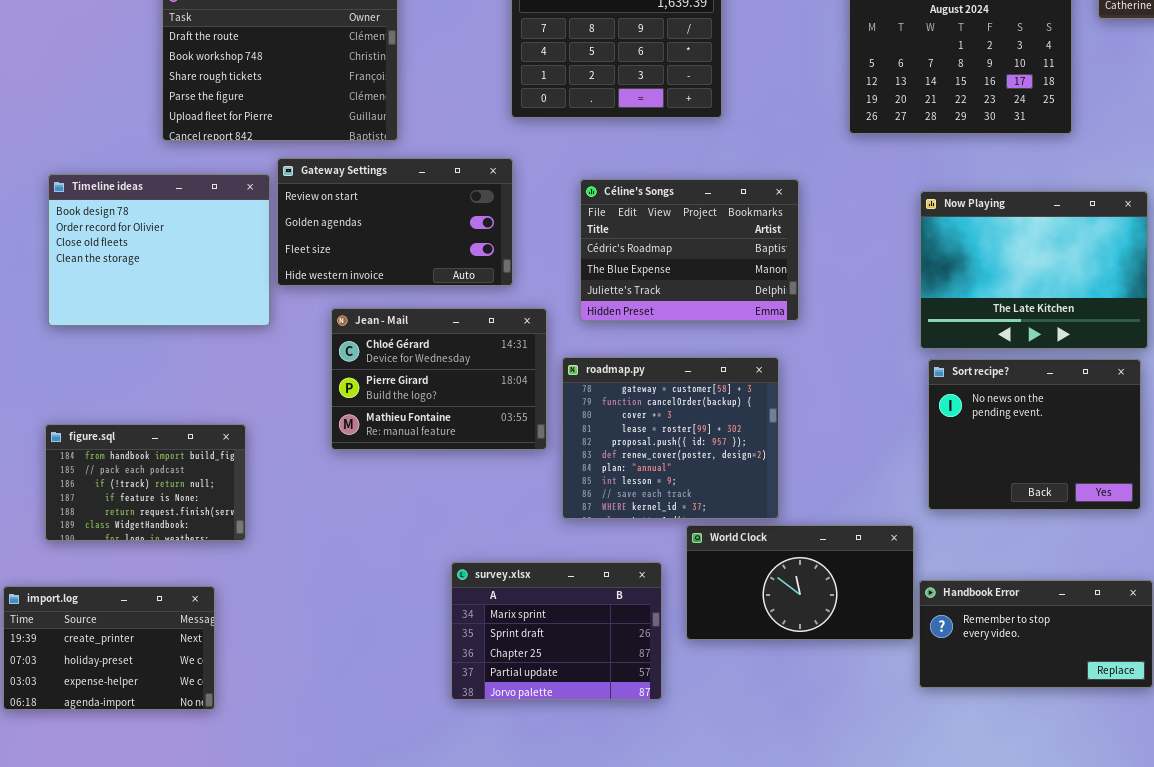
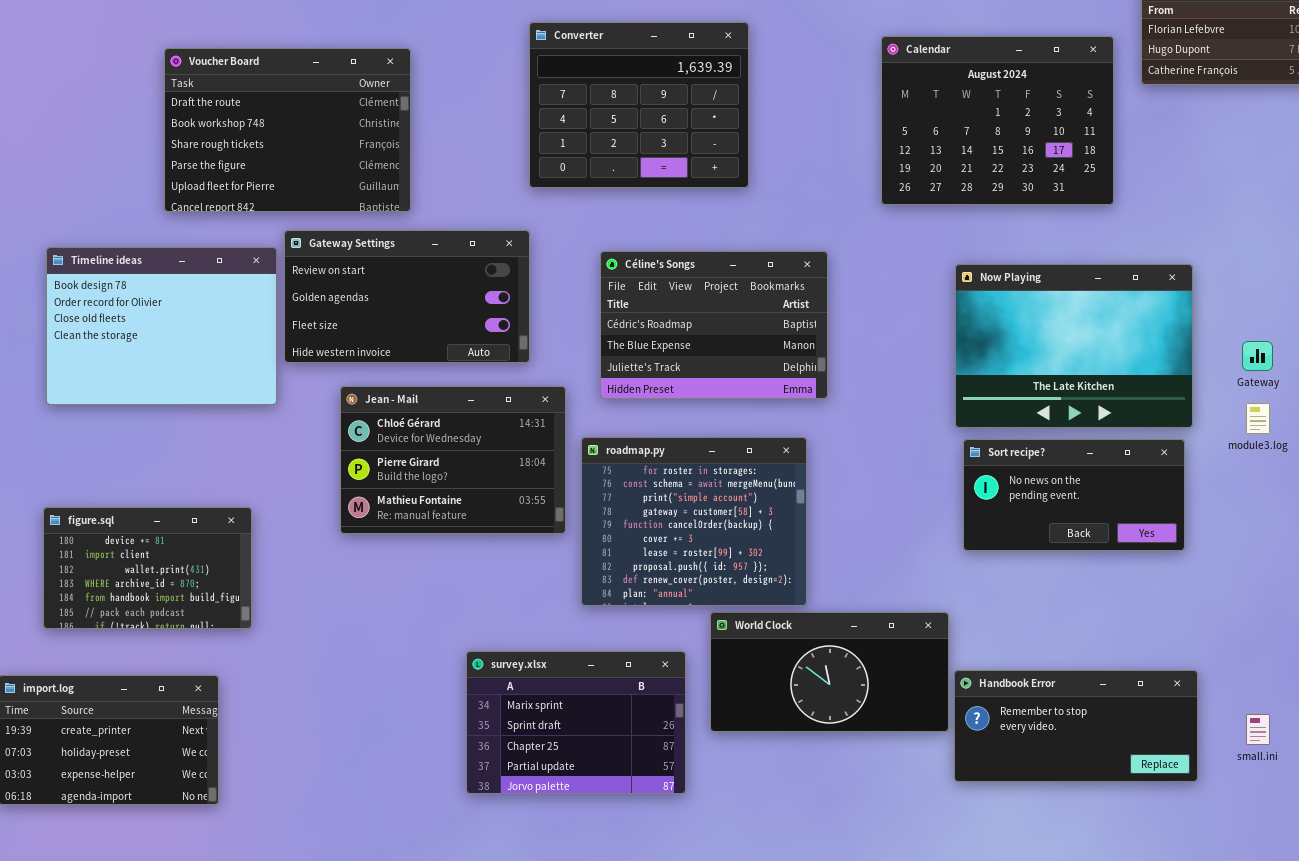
roadmap.py: [562,357,779,519] -> [581,437,807,606], scrolled up 3 rows
Sort recipe?: [928,359,1141,510] -> [963,439,1185,551], resized
figure.sql: [45,424,246,541] -> [43,507,252,629], scrolled up 4 rows

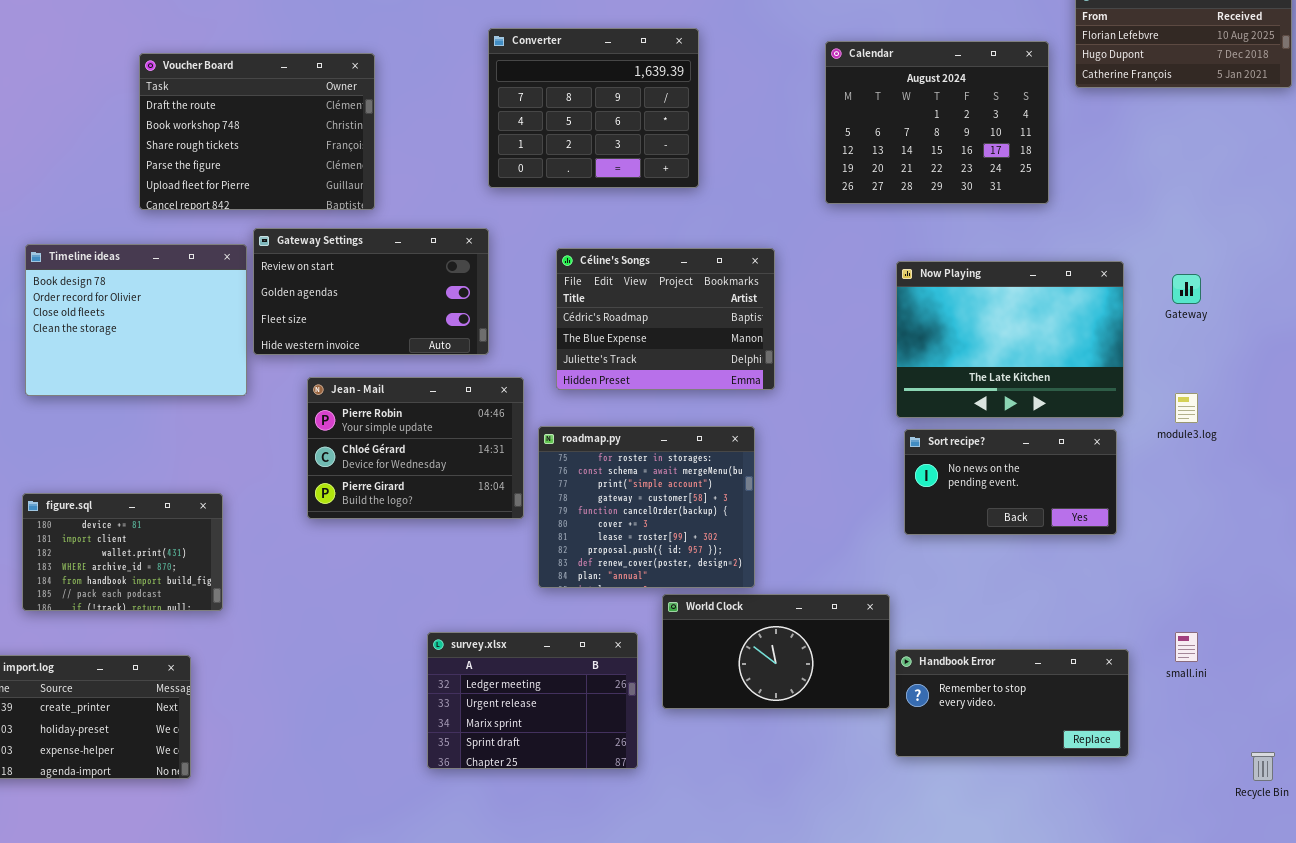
Gateway: [1242,341,1273,371] -> [1172,274,1201,304], moved
Jean - Mail: [340,386,566,534] -> [307,377,524,519], scrolled up 1 row
survey.xlsx: [466,651,686,794] -> [427,632,638,769], scrolled up 2 rows
small.ini: [1246,714,1270,745] -> [1175,632,1198,662], moved

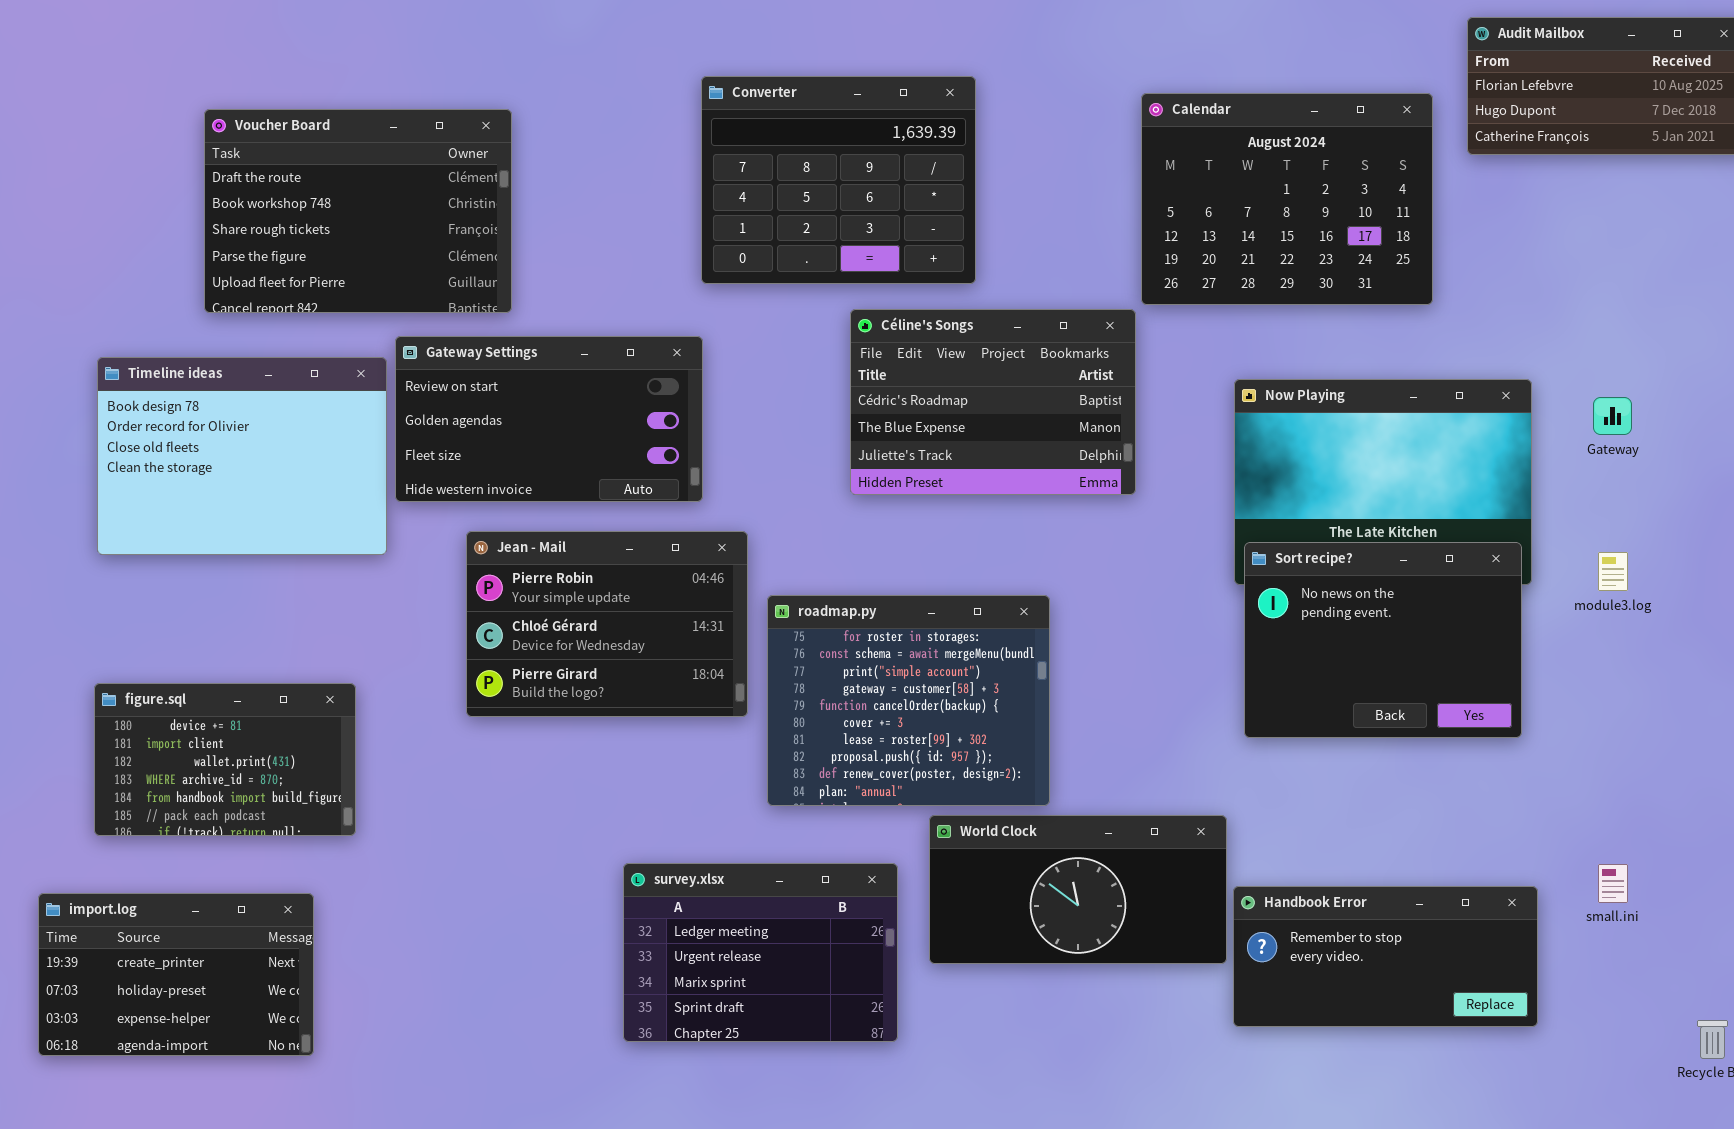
Voucher Board: [139,53,375,210] -> [204,109,512,313], moved
Céline's Songs: [556,248,775,390] -> [850,309,1136,495], moved
Sort recipe?: [904,429,1117,535] -> [1244,542,1522,738], resized

